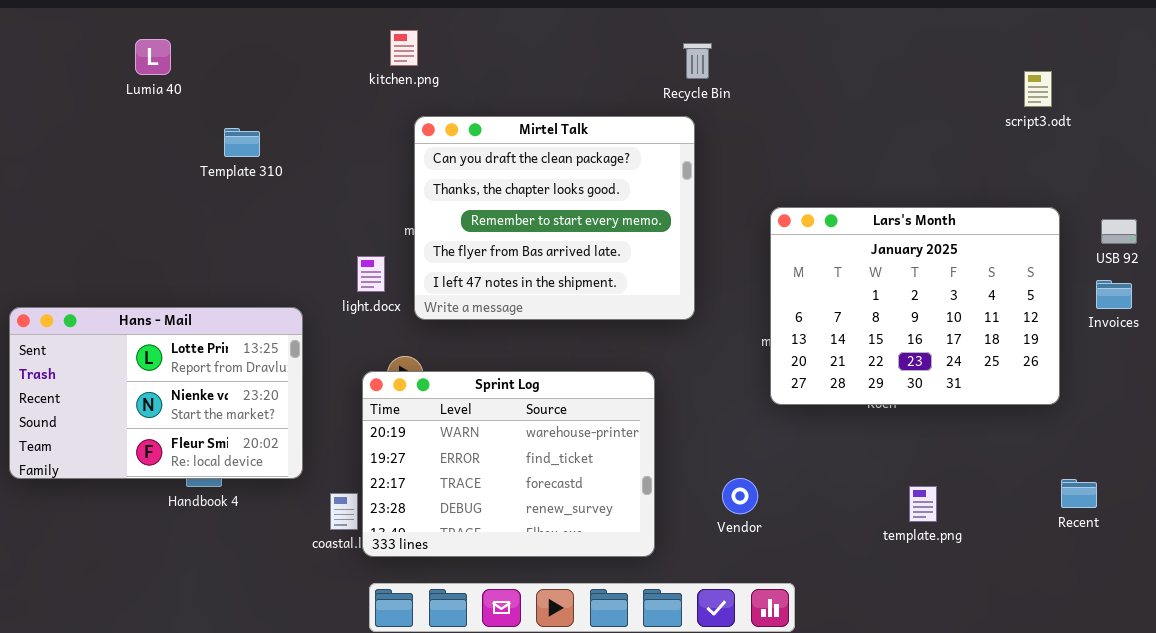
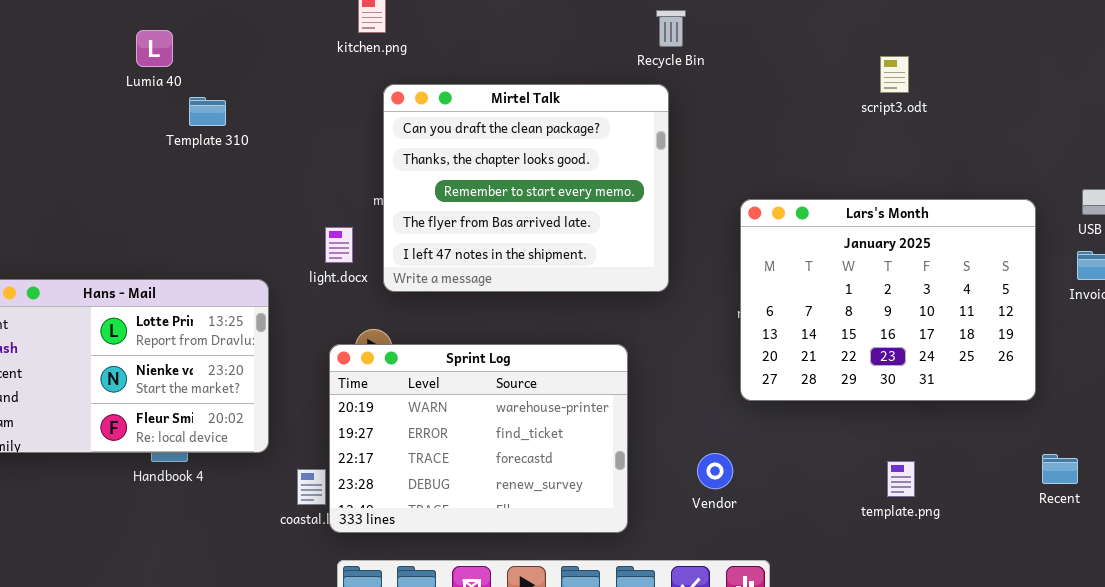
Lumia 40: [135,39,171,75] -> [136,30,173,67], moved
script3.odt: [1024,71,1052,107] -> [880,56,909,93], moved
Lars's Month: [770,207,1060,405] -> [740,199,1036,401], moved

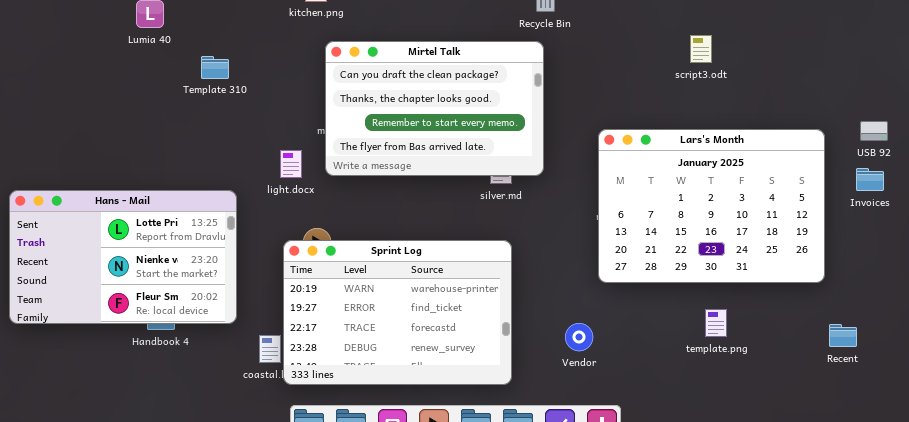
script3.odt: [880,56,909,93] -> [690,35,712,63], moved
Mirtel Talk: [383,84,669,292] -> [325,41,544,176], resized
Template 310: [189,97,226,126] -> [201,56,229,79], moved
template.png: [887,461,915,497] -> [705,309,727,337], moved

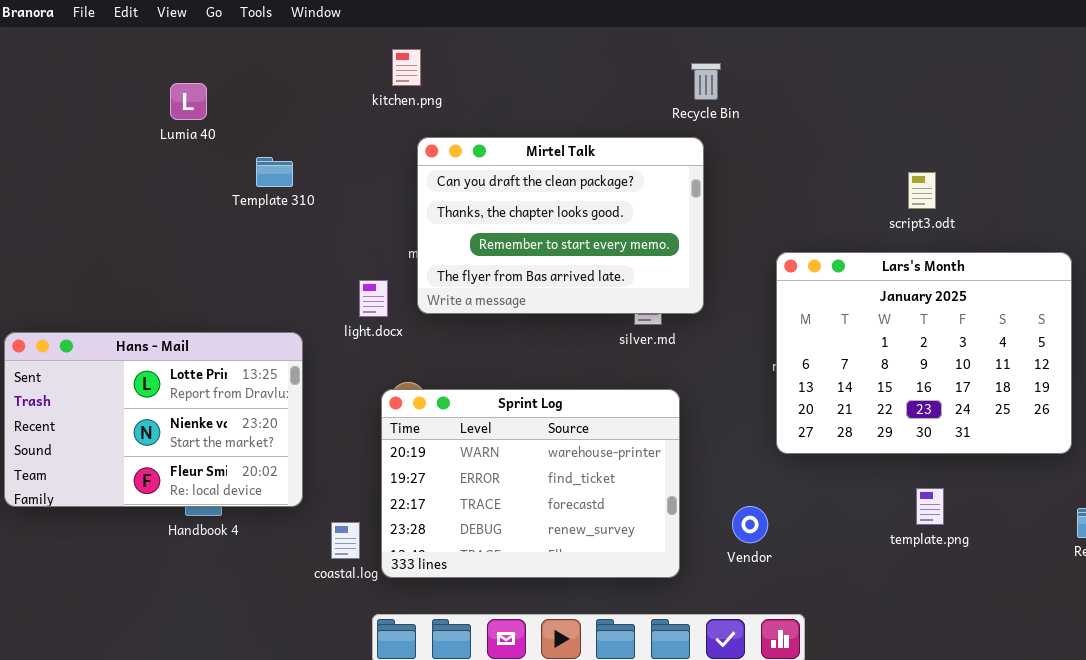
script3.odt: [690,35,712,63] -> [908,172,936,209], moved
Sprint Log: [283,240,512,385] -> [381,389,680,578], moved

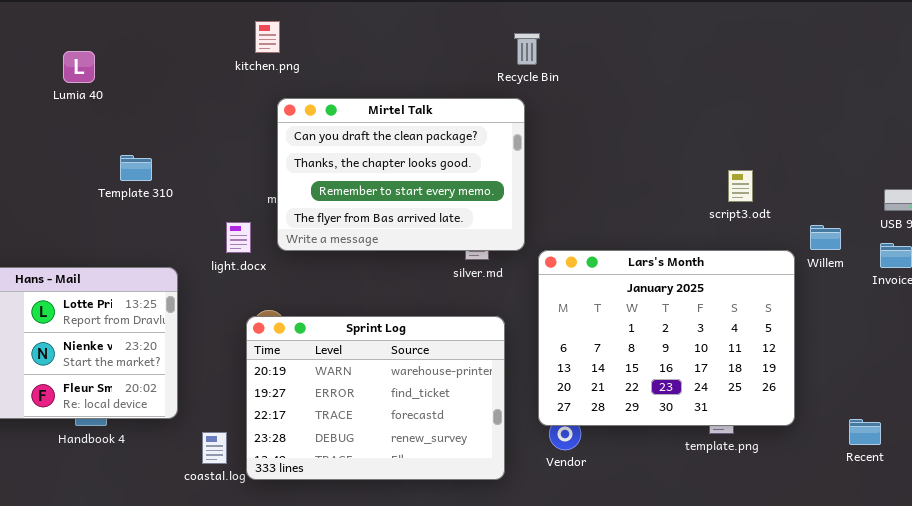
Template 310: [256,157,293,187] -> [120,155,152,181], moved
script3.odt: [908,172,936,209] -> [728,170,753,202], moved
Lars's Month: [776,252,1072,454] -> [538,250,795,426], moved

